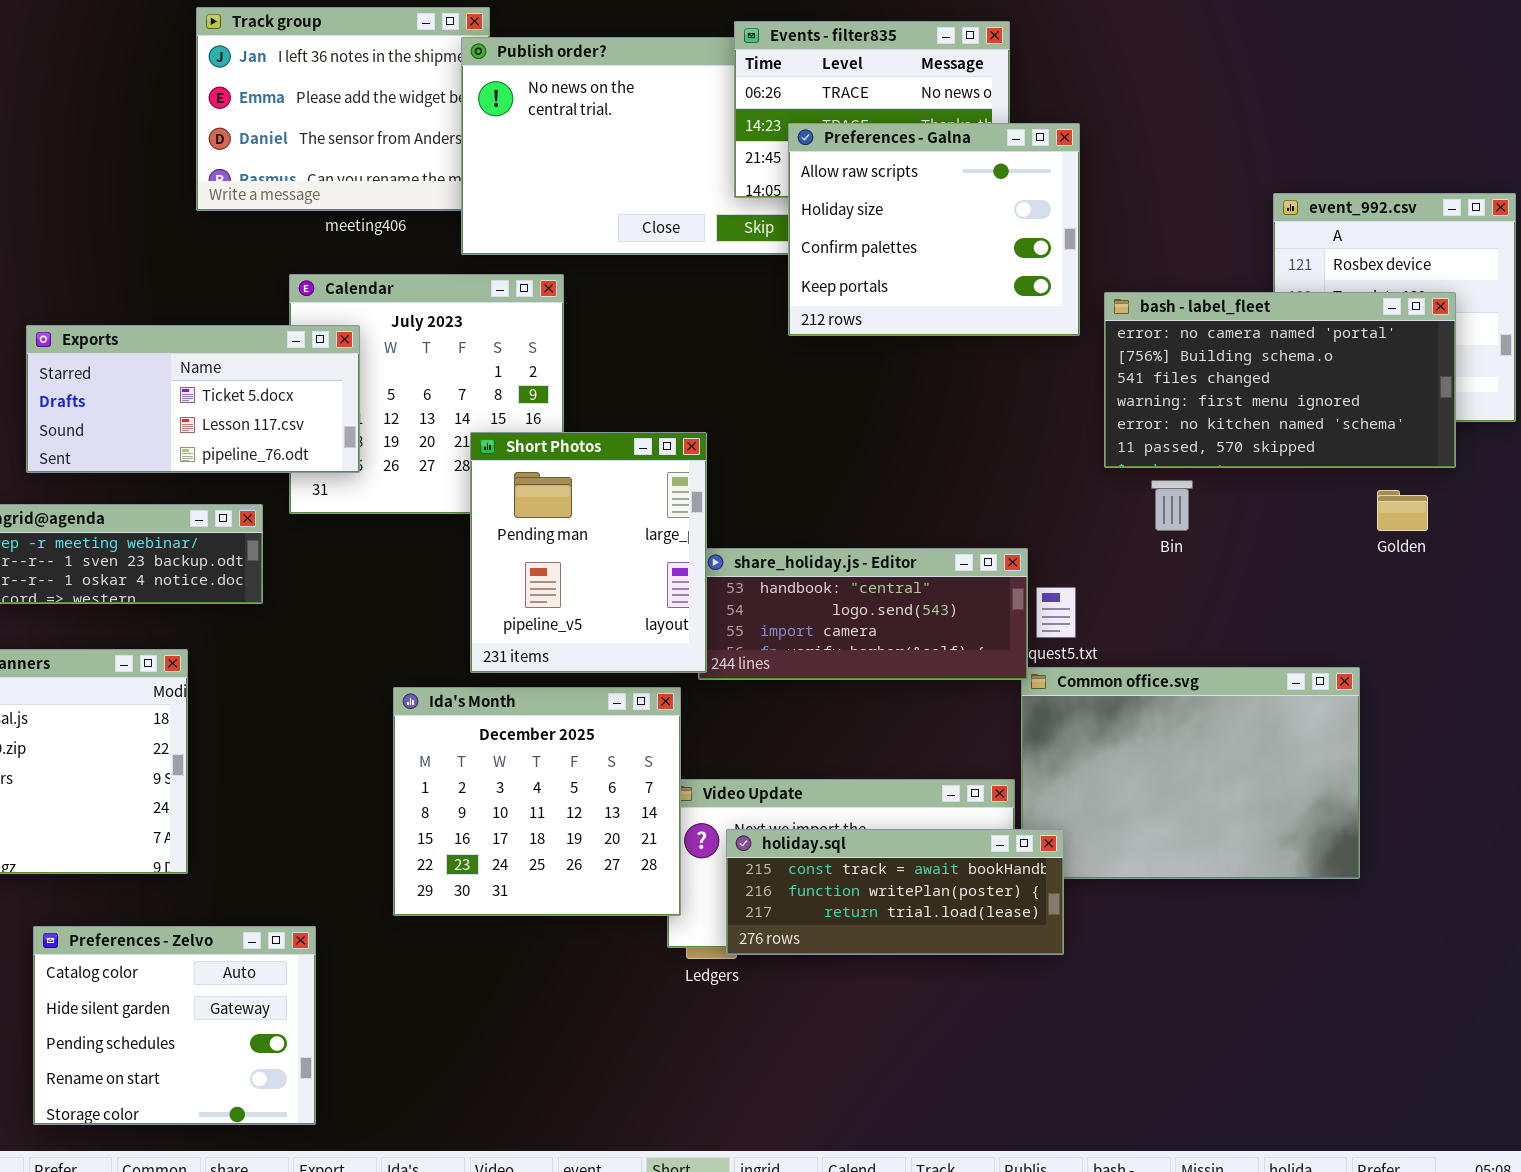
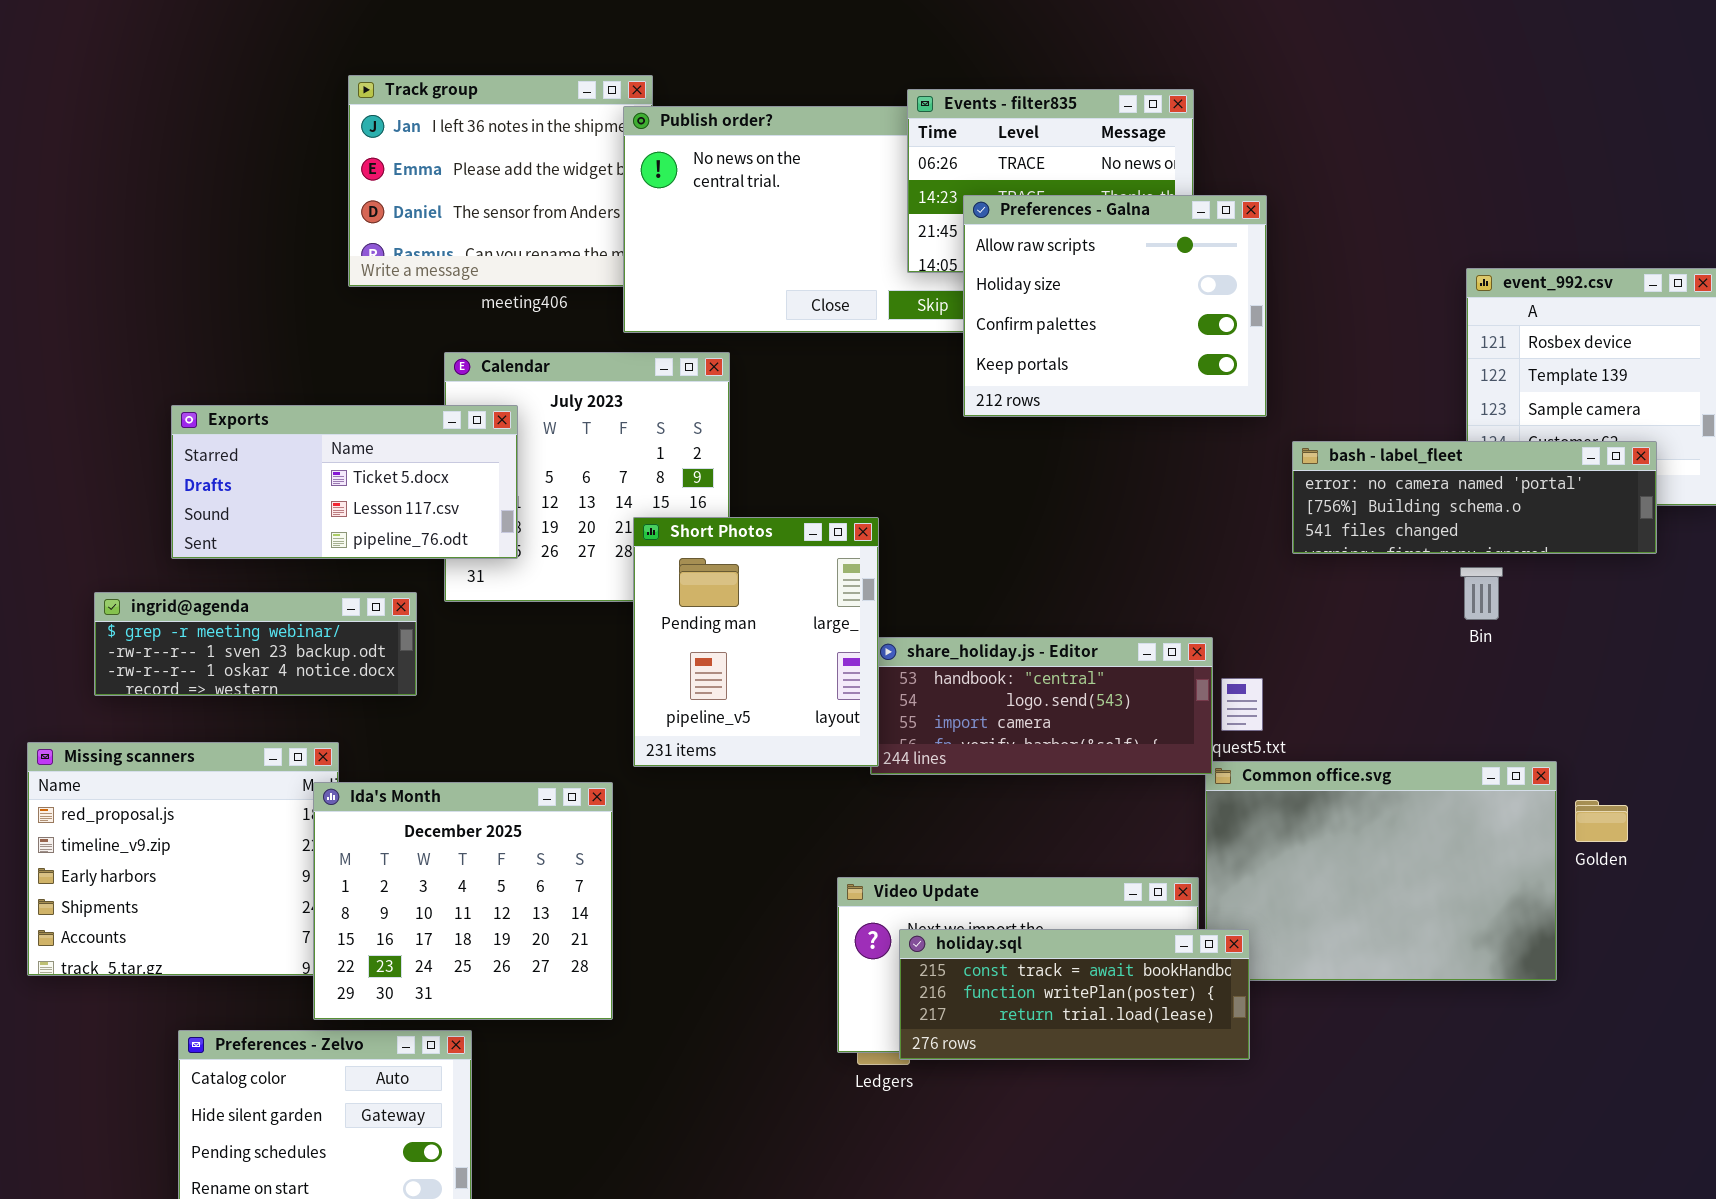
bash - label_fleet: [1104,292,1456,468] -> [1292,441,1657,554], resized
Bin: [1151,480,1193,531] -> [1460,567,1503,620], moved
Golden: [1377,490,1428,531] -> [1575,800,1628,842], moved
Ida's Month: [393,687,681,916] -> [313,782,613,1020], moved

